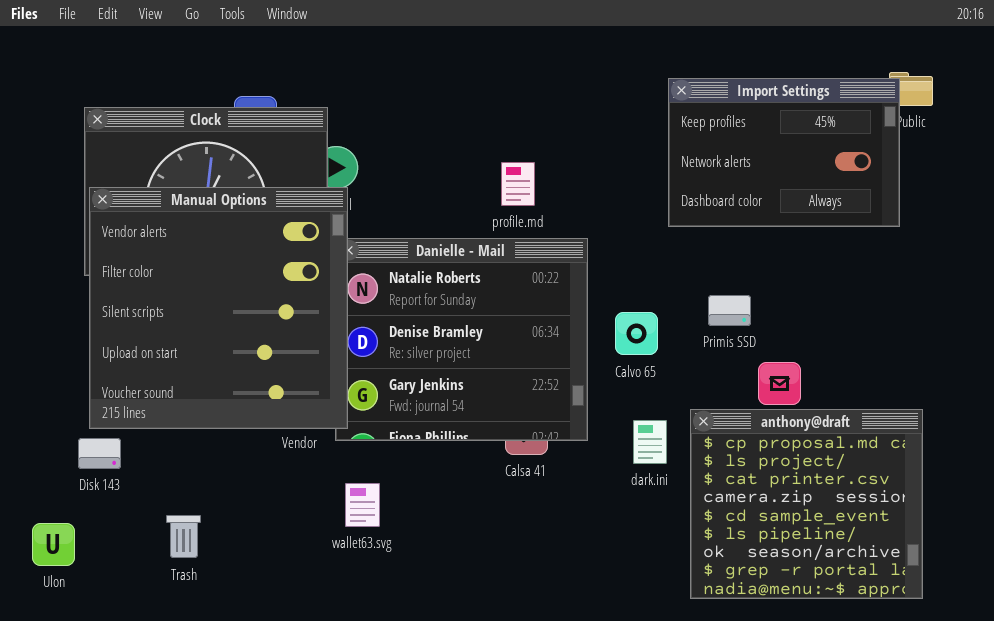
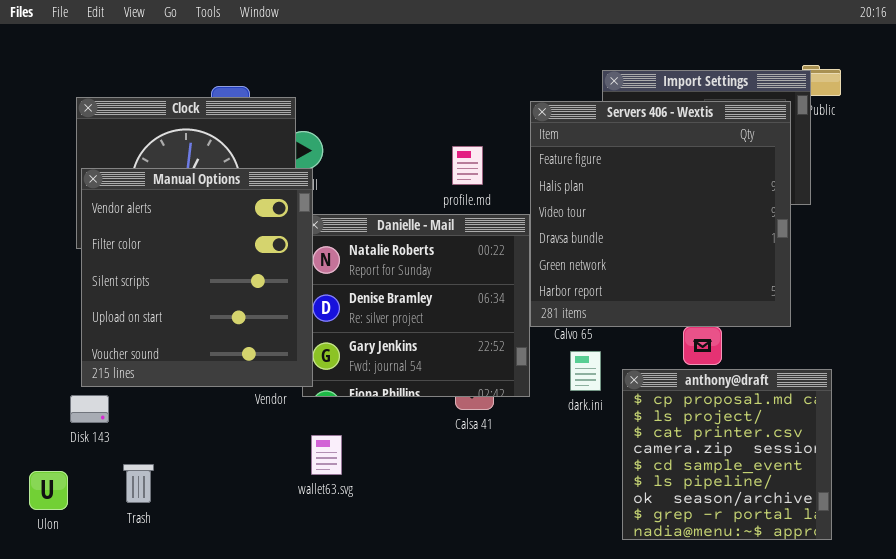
Servers 406 - Wextis: none -> [530,101,791,327], opened
dark.ini: [633,420,667,464] -> [570,351,601,391], moved
Trash: [166,515,201,558] -> [123,464,154,503], moved

